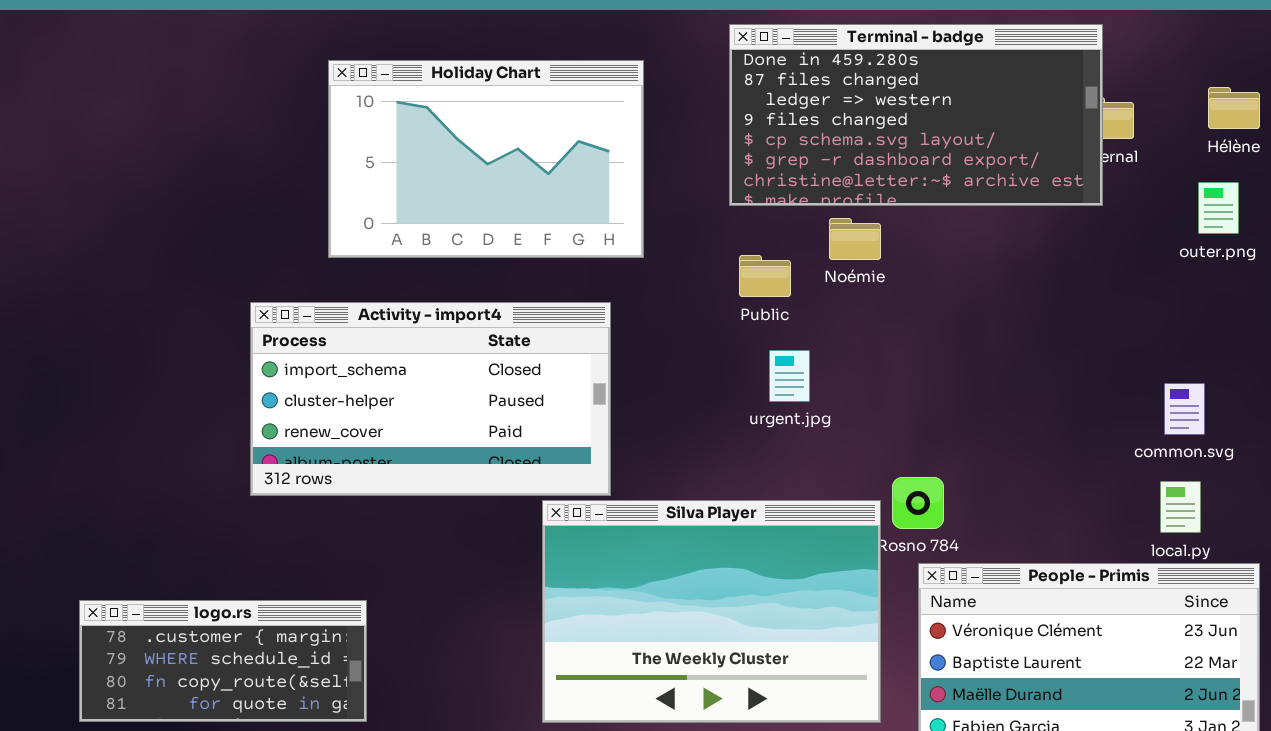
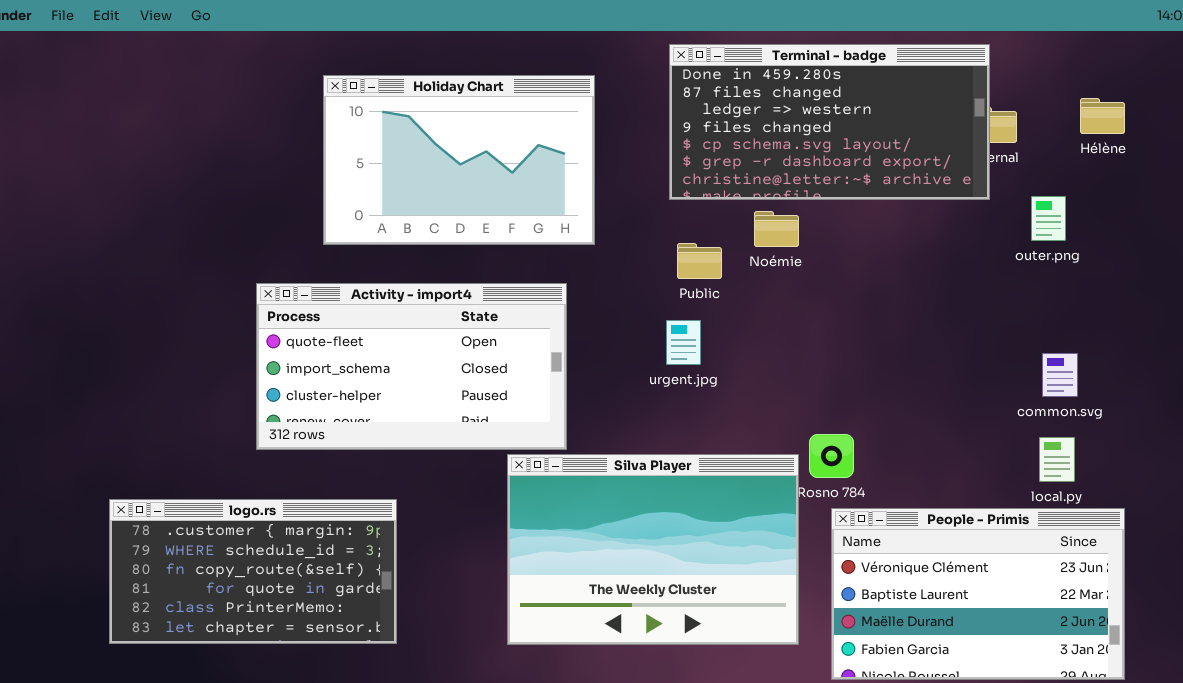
outer.png: [1198,182,1239,234] -> [1031,196,1066,241], moved
Activity - import4: [250,302,611,496] -> [256,283,567,450], scrolled up 1 row
urgent.jpg: [769,350,810,402] -> [666,320,701,365], moved
logo.rs: [79,600,367,722] -> [109,499,397,644], resized

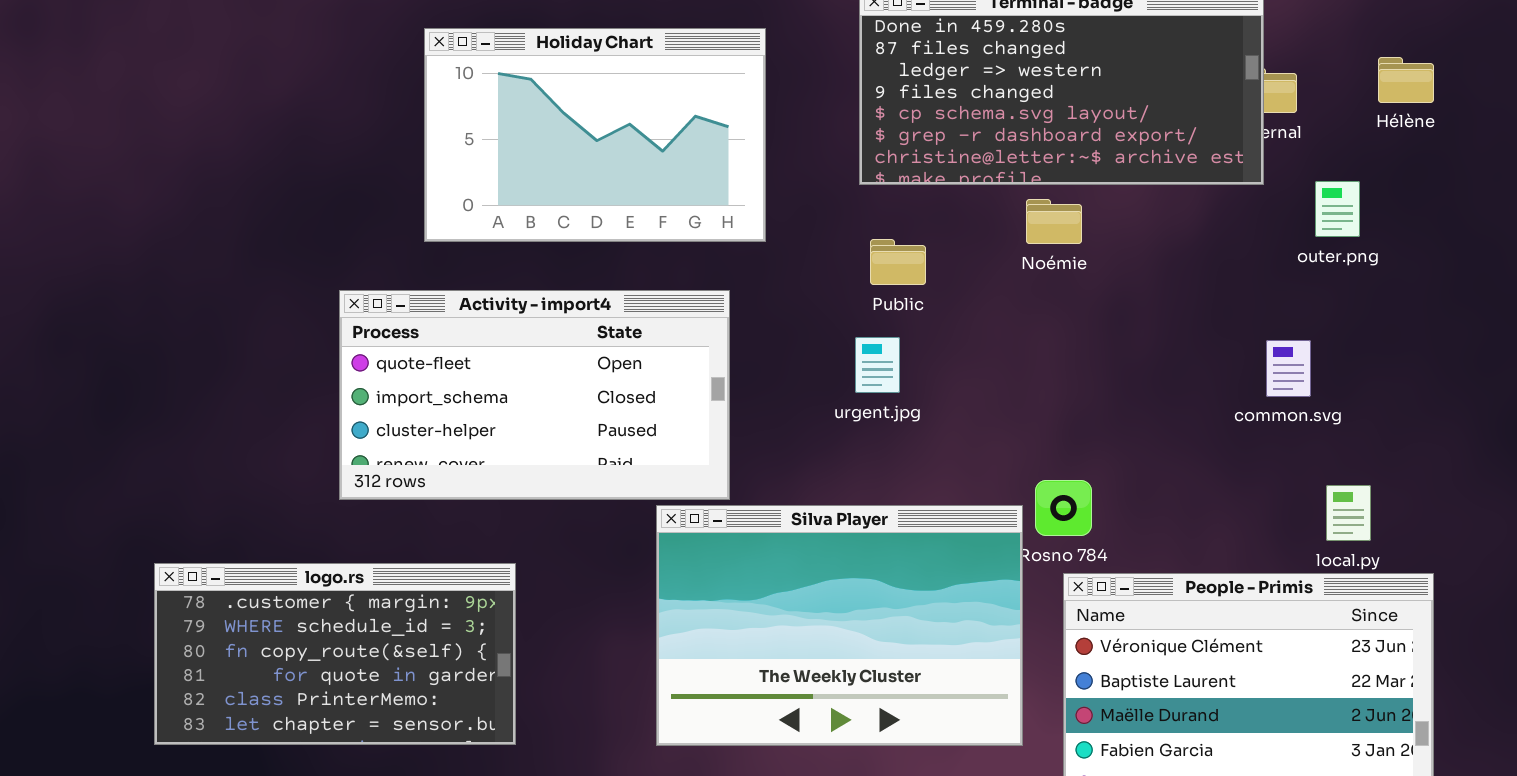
Noémie: [754,211,799,247] -> [1026,199,1082,244], moved
common.svg: [1042,353,1078,397] -> [1266,340,1311,397], moved

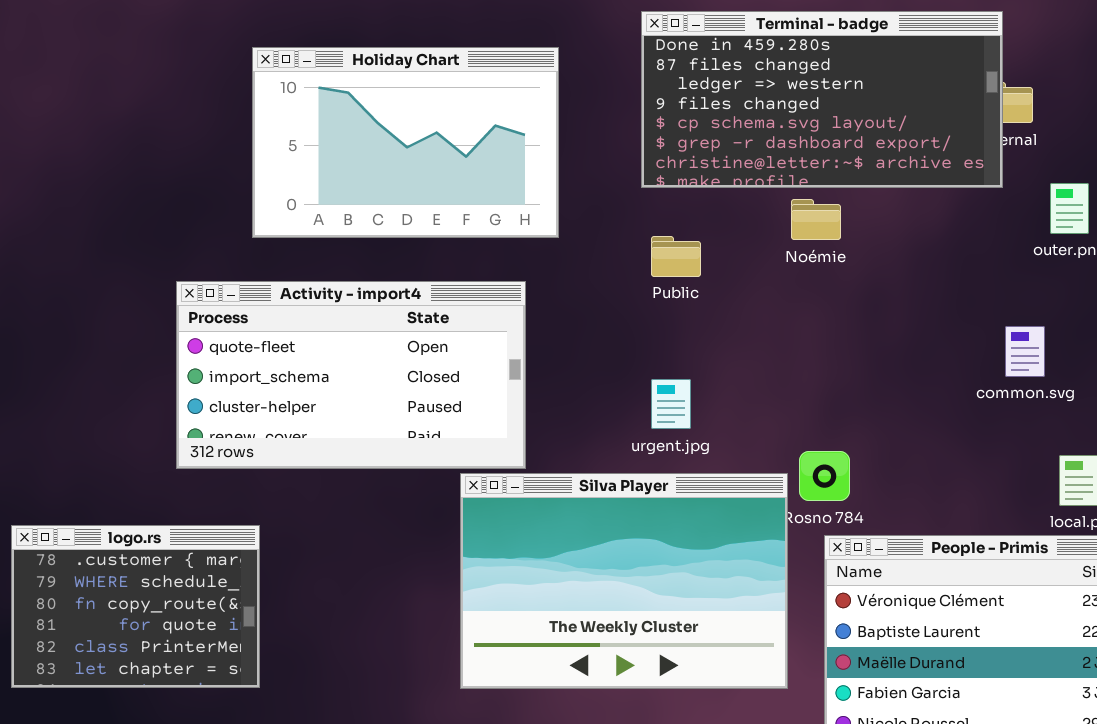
urgent.jpg: [855,337,900,393] -> [651,379,691,429], moved
logo.rs: [154,563,516,745] -> [11,525,260,688], resized

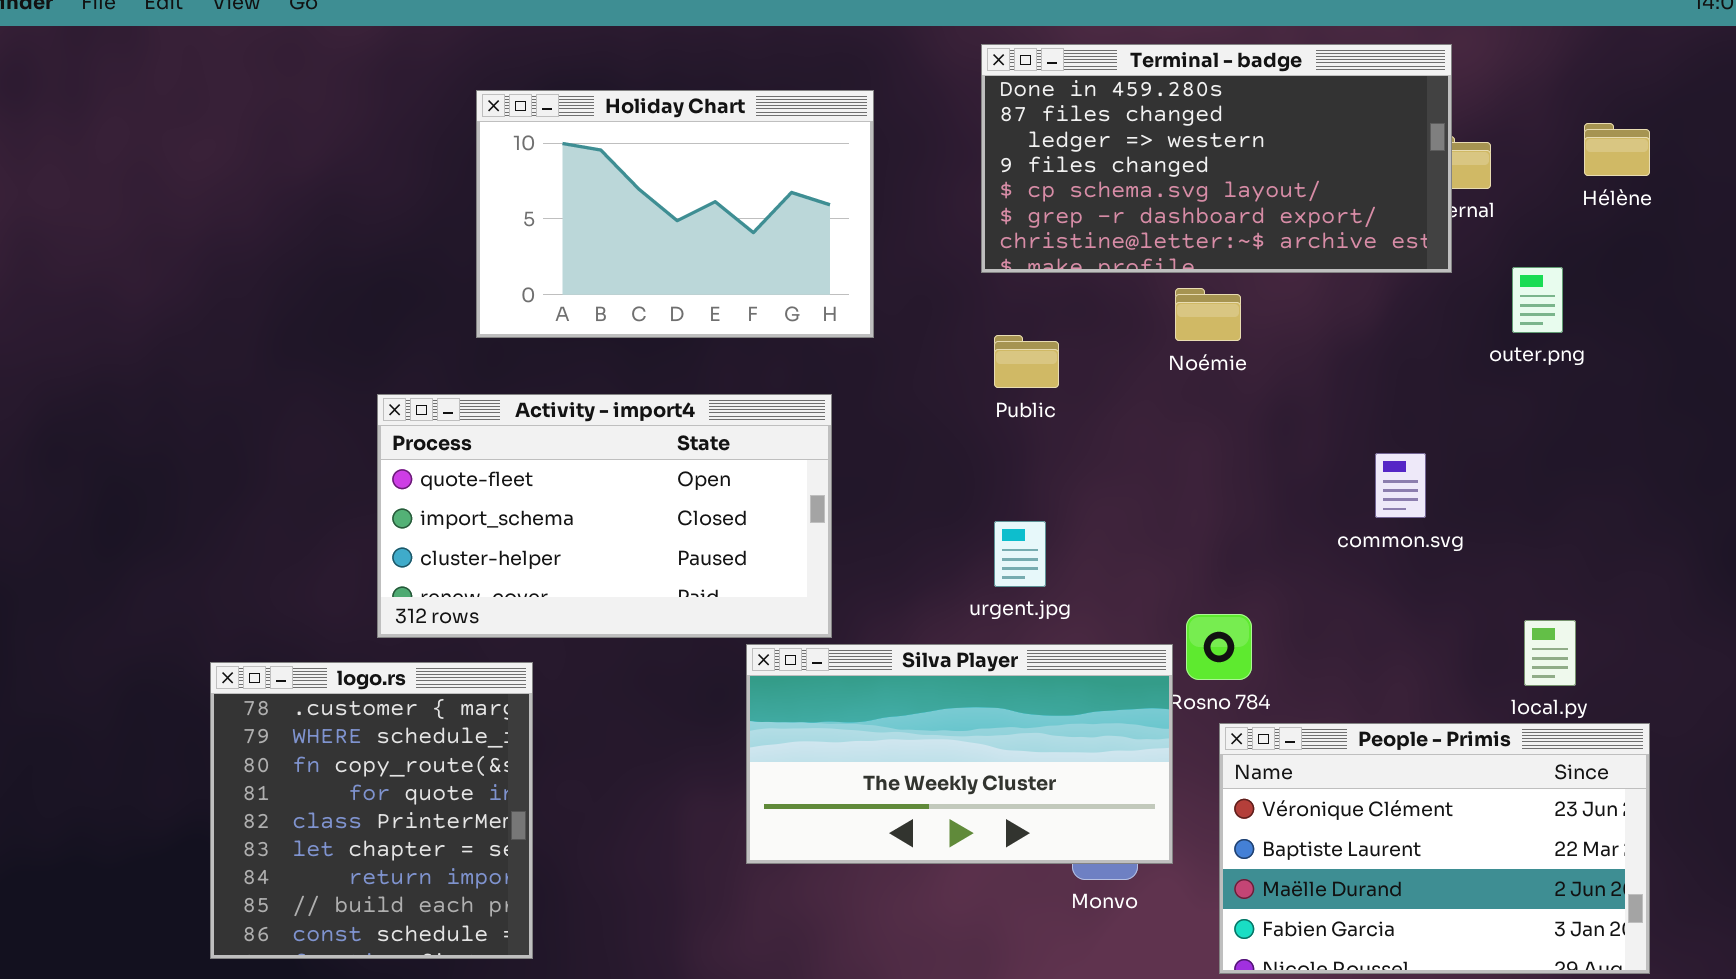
common.svg: [1005,326,1045,377] -> [1375,453,1426,518], moved
Silva Player: [460,473,788,689] -> [746,644,1173,864], resized
logo.rs: [11,525,260,688] -> [210,662,533,959], moved, resized

